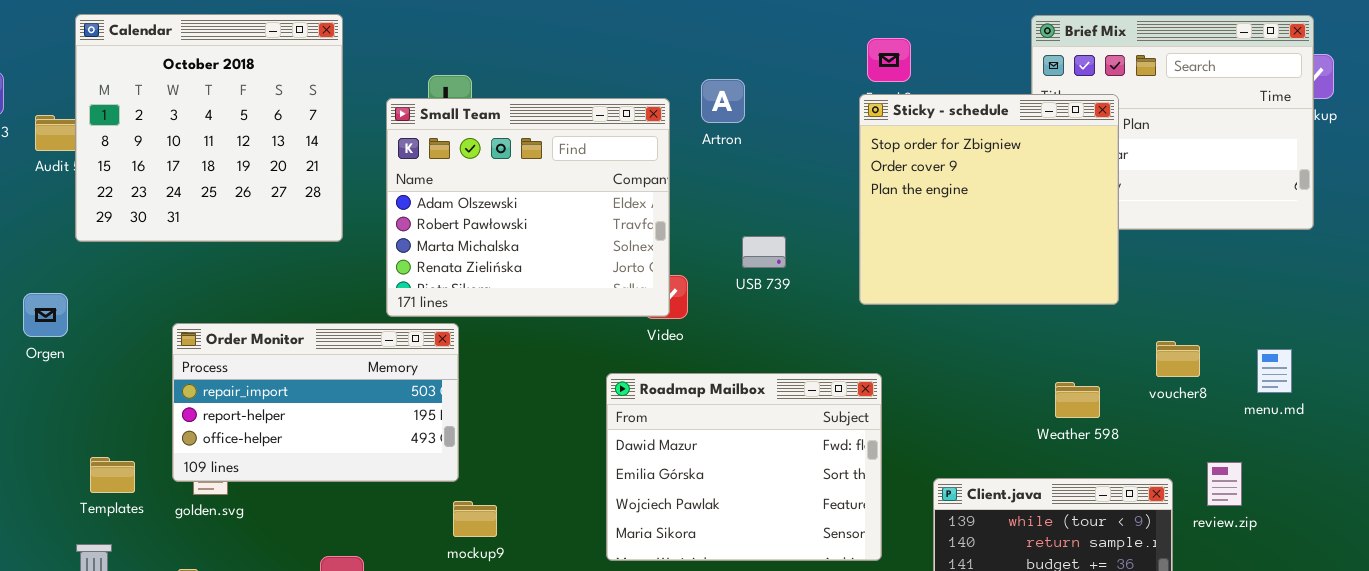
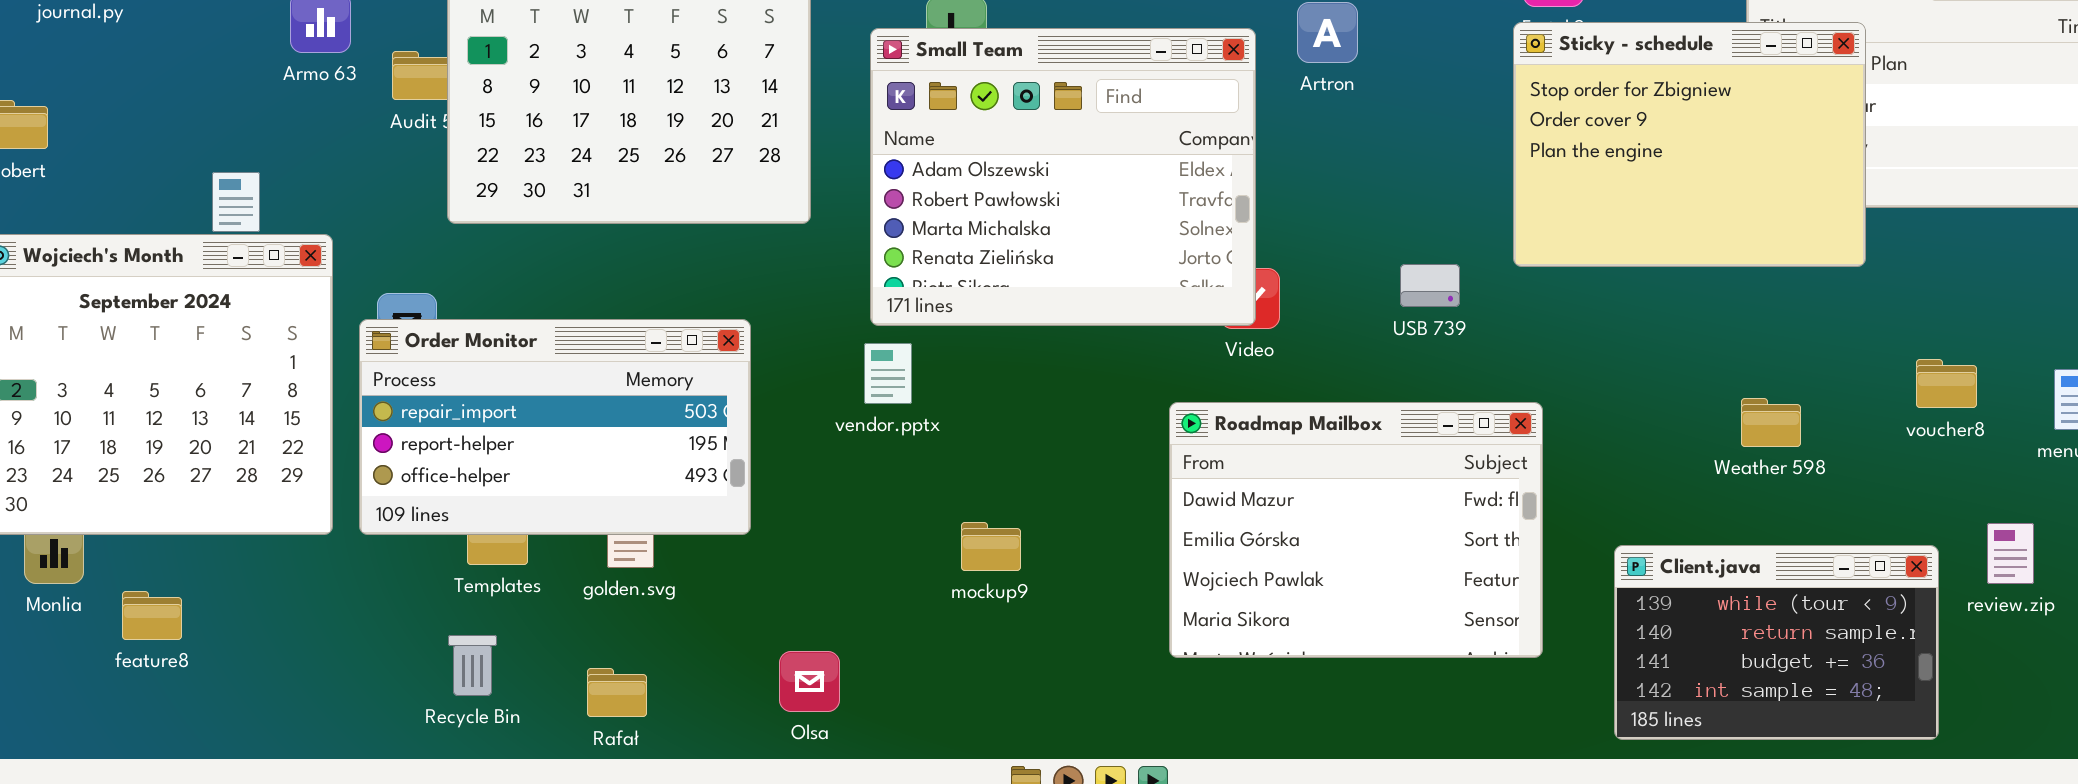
Sticky - schedule: [859,94,1119,305] -> [1513,22,1866,267], resized
USB 739: [742,236,786,268] -> [1400,264,1460,307], moved
Order Monitor: [172,323,459,482] -> [359,319,751,535], moved
Weather 598: [1055,382,1100,418] -> [1741,398,1801,447], moved
mockup9: [453,501,497,537] -> [961,522,1021,571], moved

